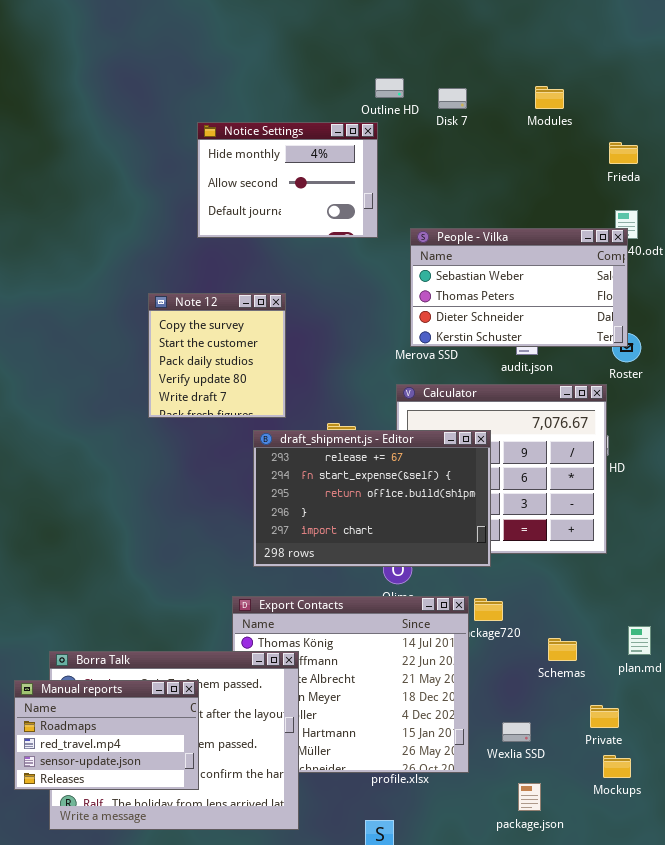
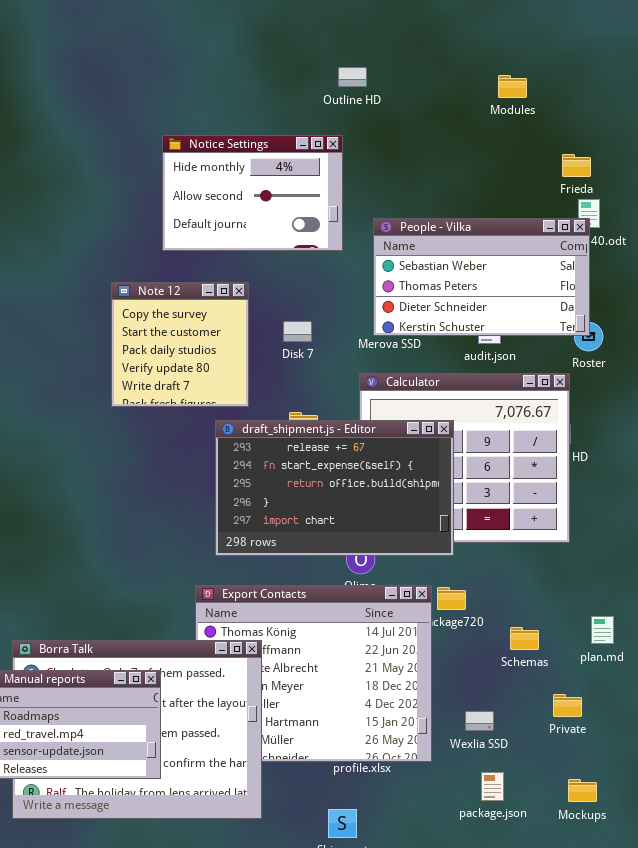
Disk 7: [438,88,467,109] -> [283,321,312,342], moved
Notice Settings: [197,122,378,238] -> [162,135,343,251], moved
Frieda: [609,142,638,164] -> [562,154,591,177], moved
Mockups: [603,755,631,778] -> [568,779,597,802], moved

